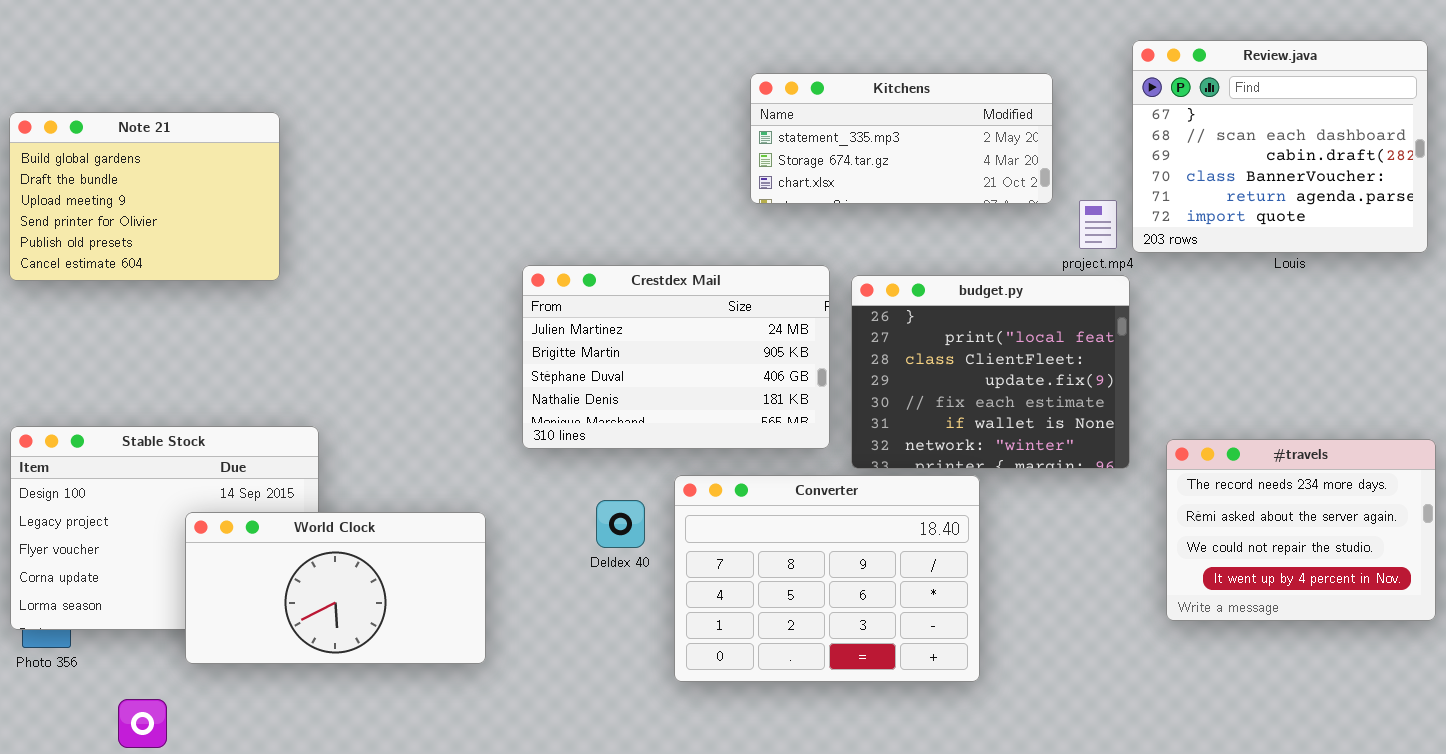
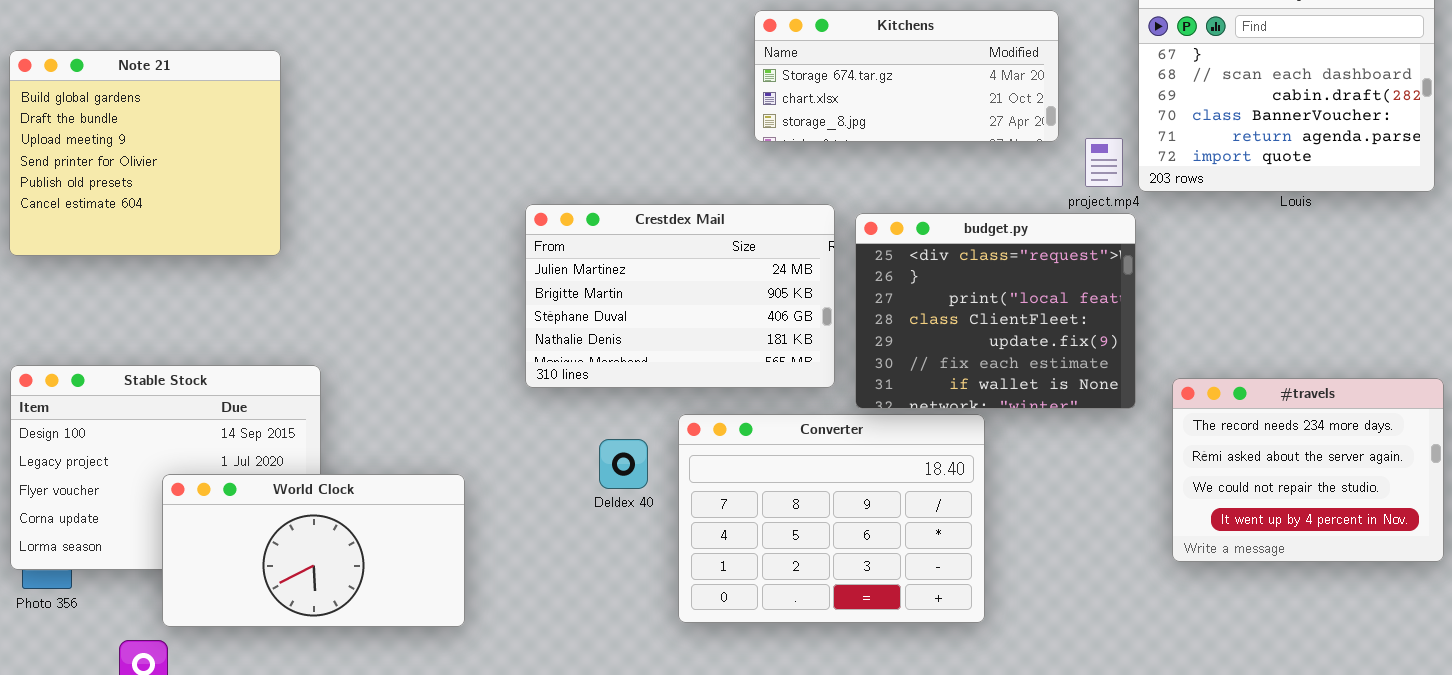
Kitchens: [750,73,1053,204] -> [754,10,1059,142], scrolled down 1 row
Note 21: [9,112,280,281] -> [9,50,281,256], resized
budget.py: [851,275,1130,469] -> [855,213,1136,409], scrolled up 1 row
World Clock: [185,512,486,664] -> [162,474,465,627], moved

